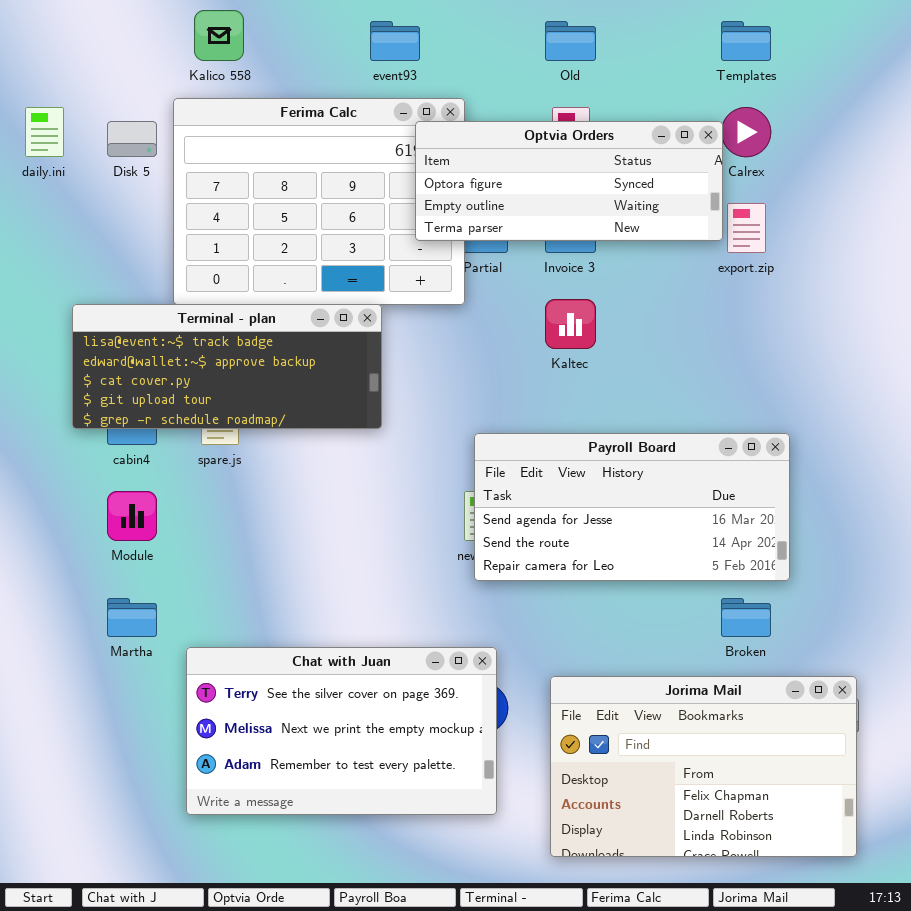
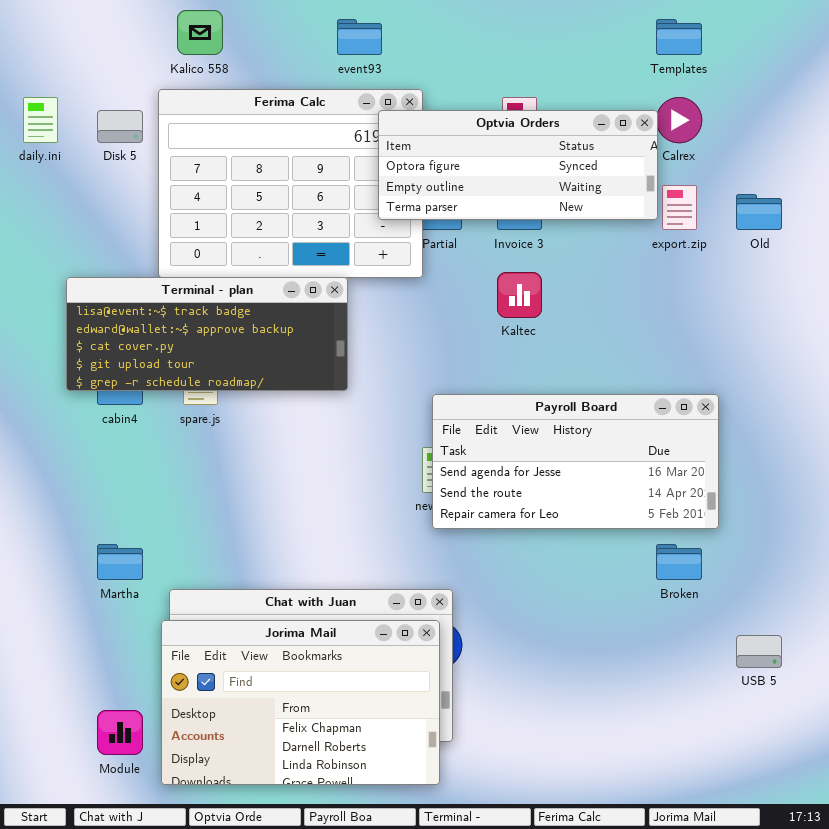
Old: [545,21,596,61] -> [736,194,782,230], moved
Module: [107,491,157,541] -> [97,710,143,755], moved
Jorima Mail: [550,676,857,857] -> [161,620,440,785], moved

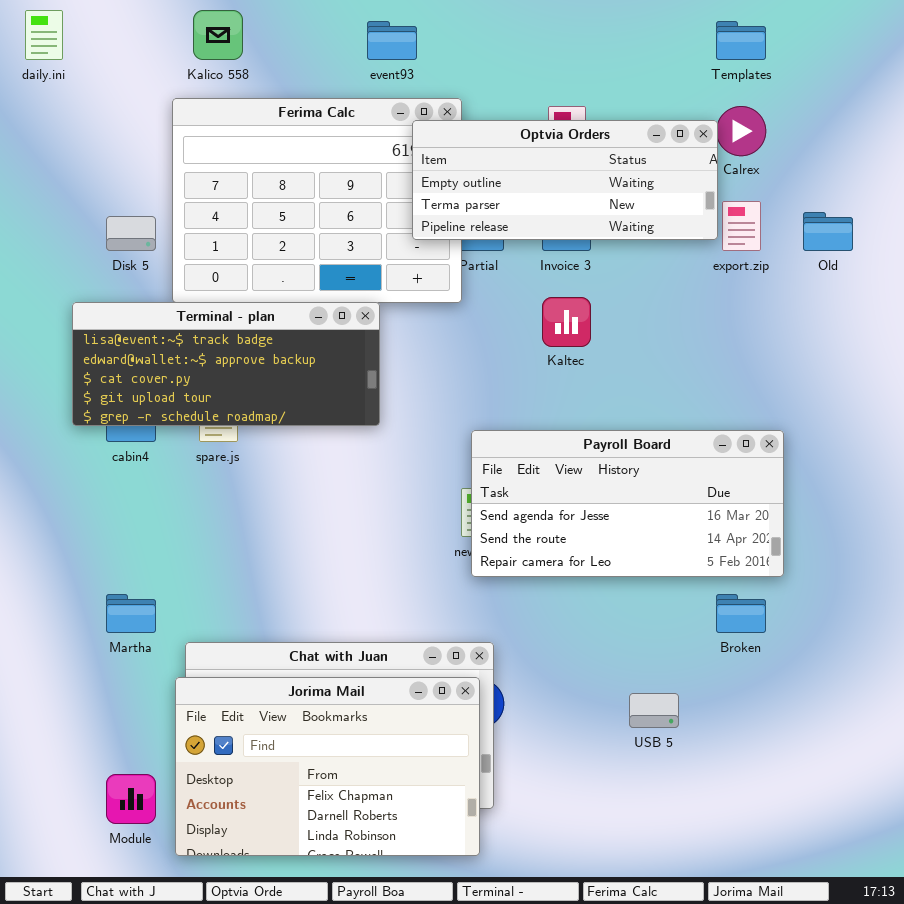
daily.ini: [23,97,58,143] -> [25,10,63,60], moved
Disk 5: [97,110,143,143] -> [106,216,156,251], moved
Optvia Orders: [378,110,658,220] -> [412,120,718,240], scrolled down 1 row
USB 5: [736,635,782,668] -> [629,693,679,728], moved

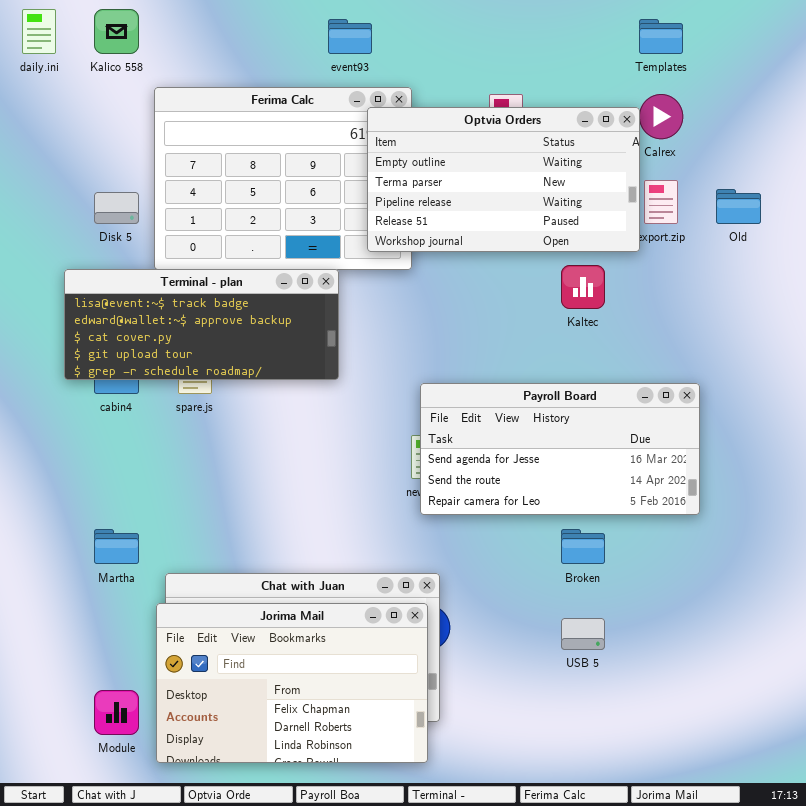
Kalico 558: [193,10,243,60] -> [94,9,139,54], moved
Optvia Orders: [412,120,718,240] -> [367,107,640,252], resized
Kaltec: [542,297,591,347] -> [561,265,605,309], moved
Broken: [716,594,766,633] -> [561,529,605,564], moved

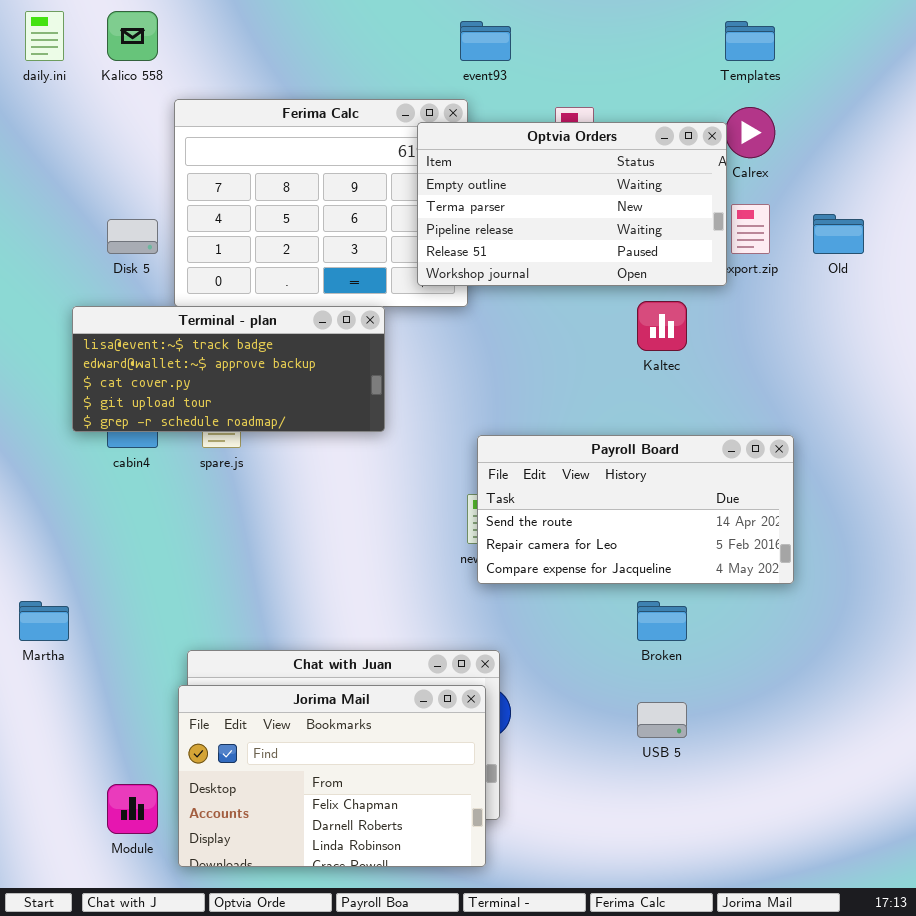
event93: [328,19,372,54] -> [460,21,511,61], moved
Payroll Board: [420,383,700,515] -> [477,435,794,584], scrolled down 1 row
Martha: [94,529,139,564] -> [19,601,69,641], moved

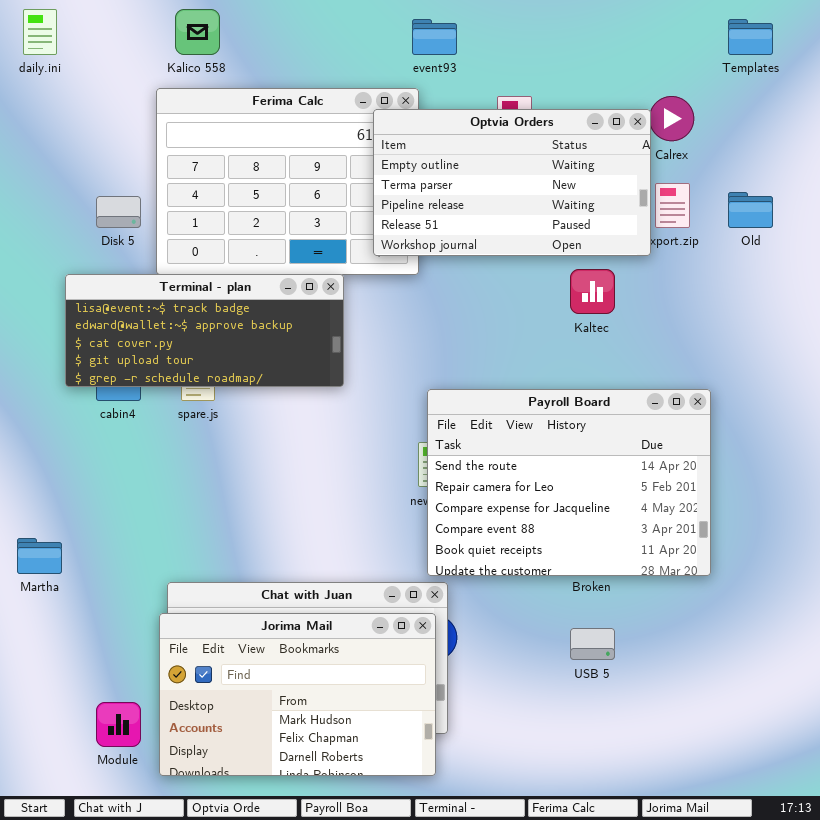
Kalico 558: [107,11,158,61] -> [175,9,220,55], moved
Templates: [725,21,775,61] -> [728,19,773,55], moved
Payroll Board: [477,435,794,584] -> [427,389,711,576], resized
Jorima Mail: [178,685,486,867] -> [159,613,436,776], scrolled up 1 row

